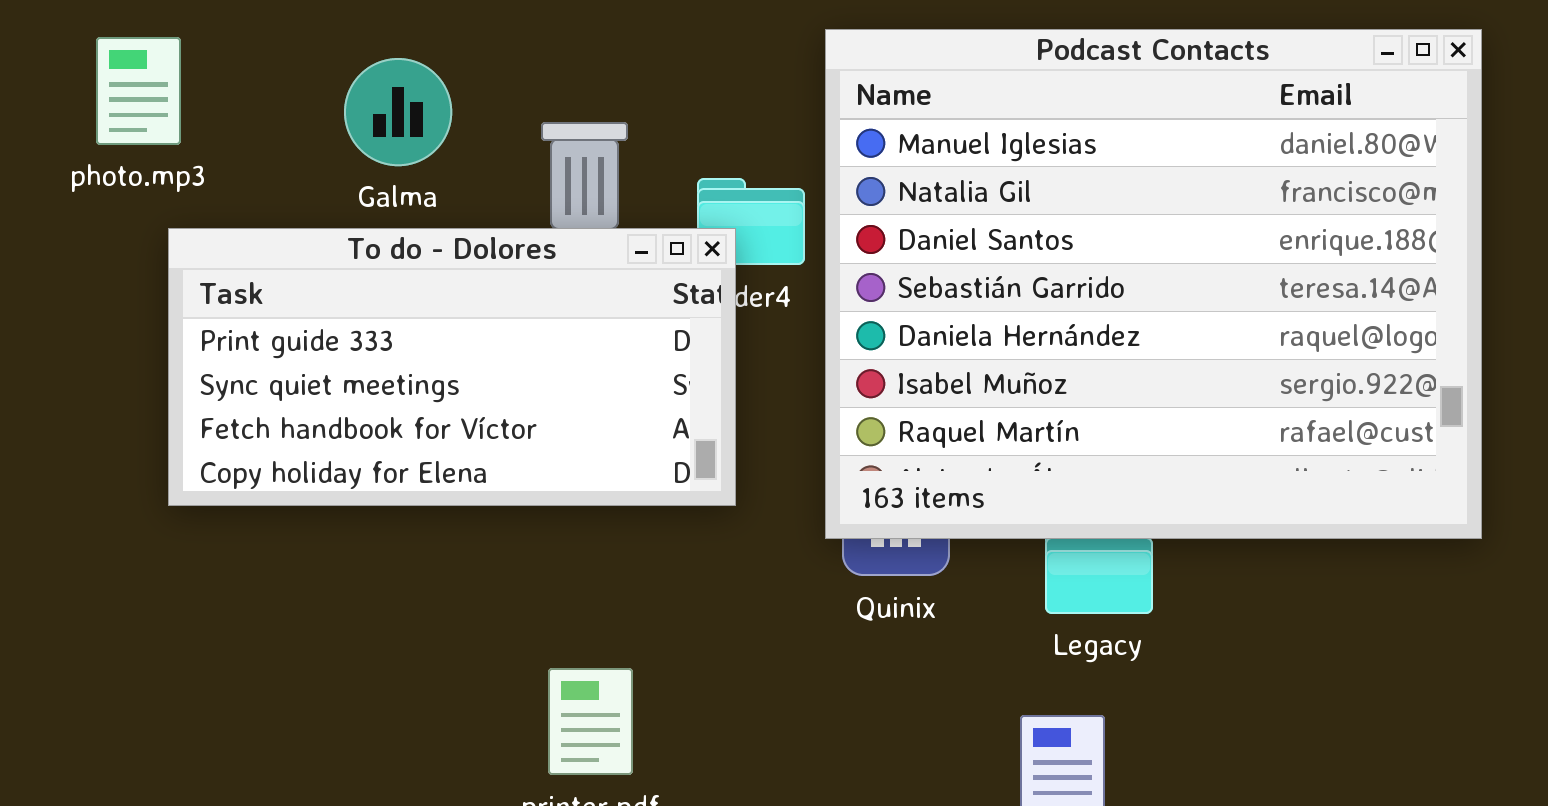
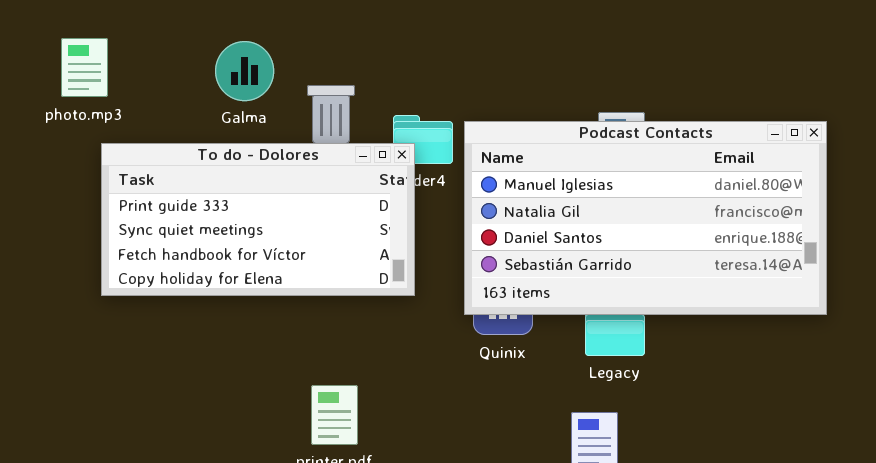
Podcast Contacts: [825,29,1482,539] -> [464,121,827,315], resized
Galma: [344,58,452,166] -> [215,41,274,101], moved

